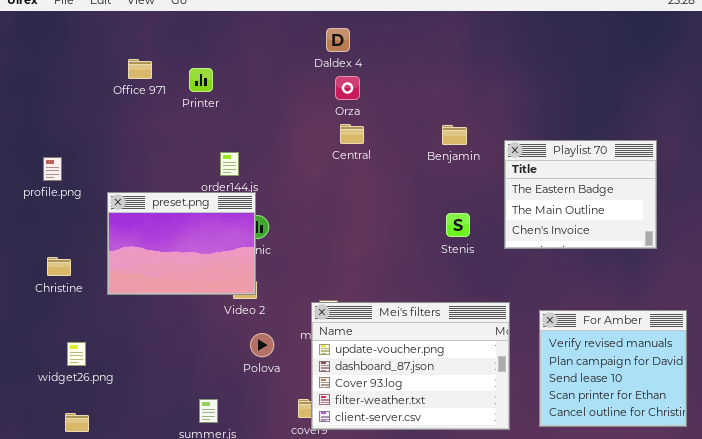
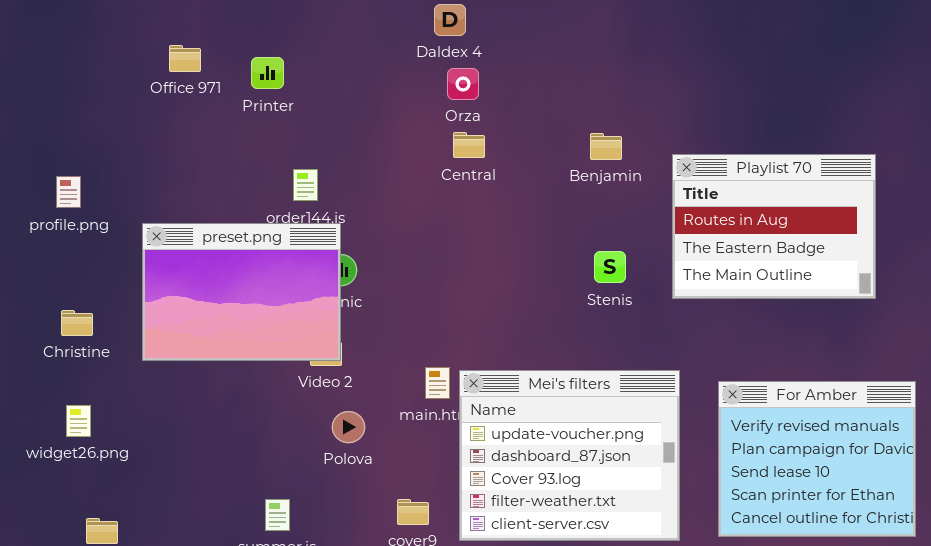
Playlist 70: [504,140,657,249] -> [672,154,876,299], scrolled up 1 row
Mei's filters: [311,302,510,430] -> [459,370,680,541], resized
widget26.png: [67,342,86,366] -> [66,405,91,437], moved

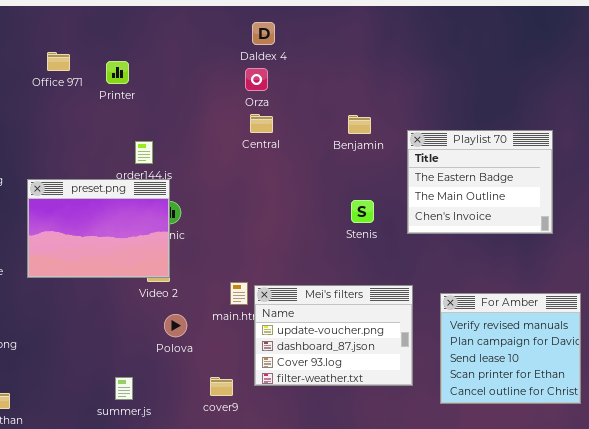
Daldex 4: [434,4,466,36] -> [252,22,275,45], moved
Playlist 70: [672,154,876,299] -> [407,130,553,234], scrolled down 1 row
Mei's filters: [459,370,680,541] -> [254,285,413,386], resized

